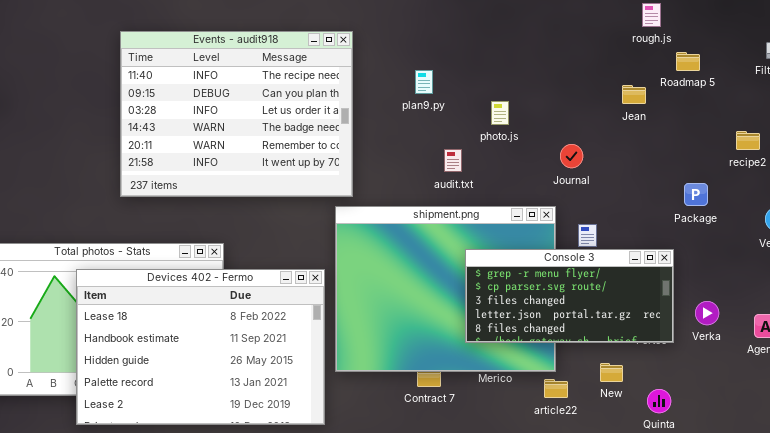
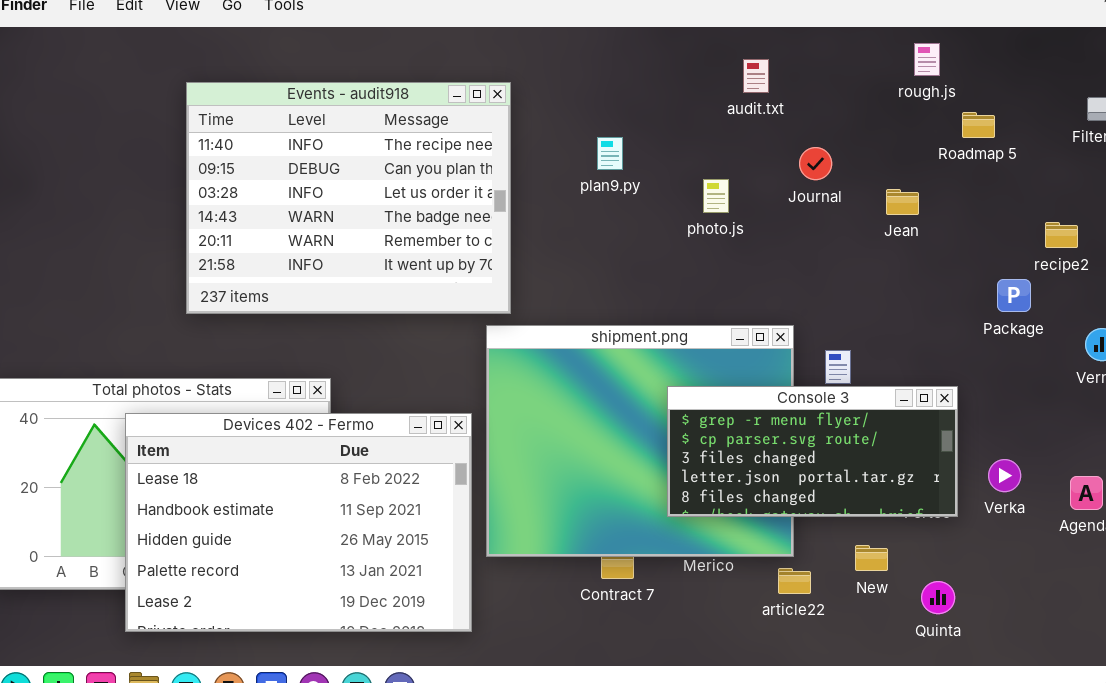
Jean: [622,85,646,104] -> [886,189,919,215], moved
Journal: [560,144,583,168] -> [799,147,832,180], moved
audit.txt: [444,149,462,172] -> [743,59,769,93], moved
Package: [684,183,708,206] -> [997,279,1031,312], moved

